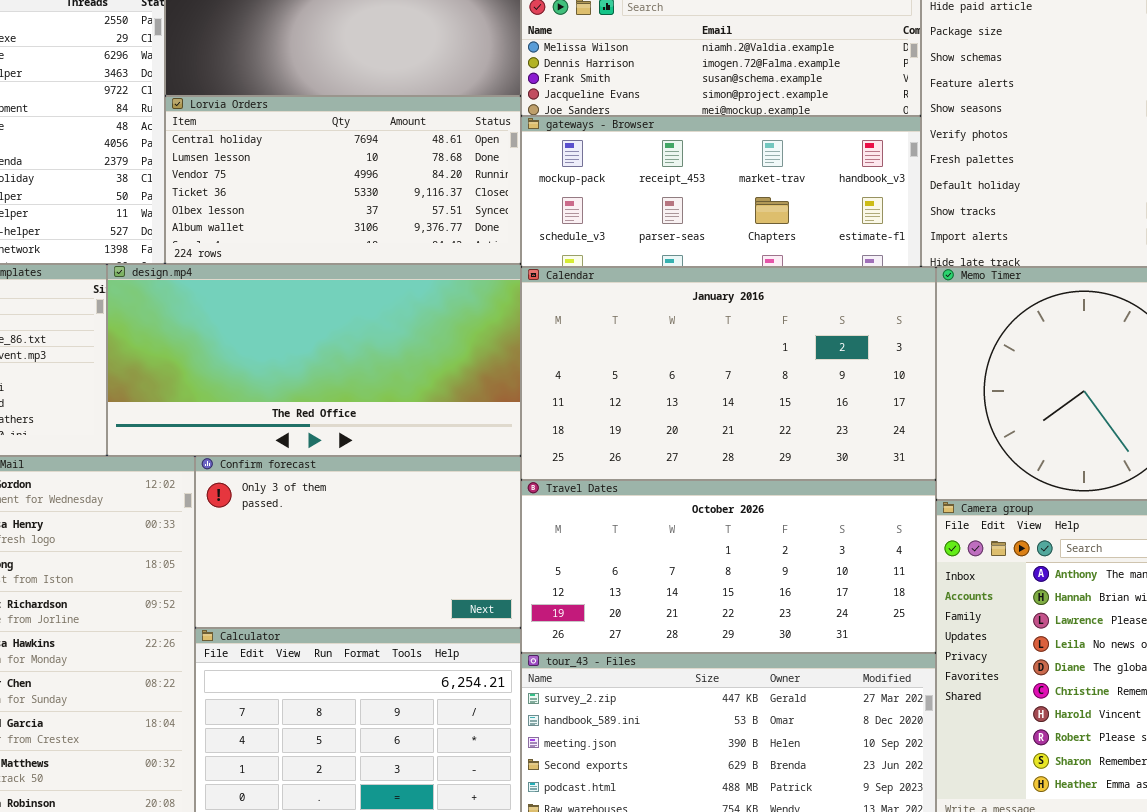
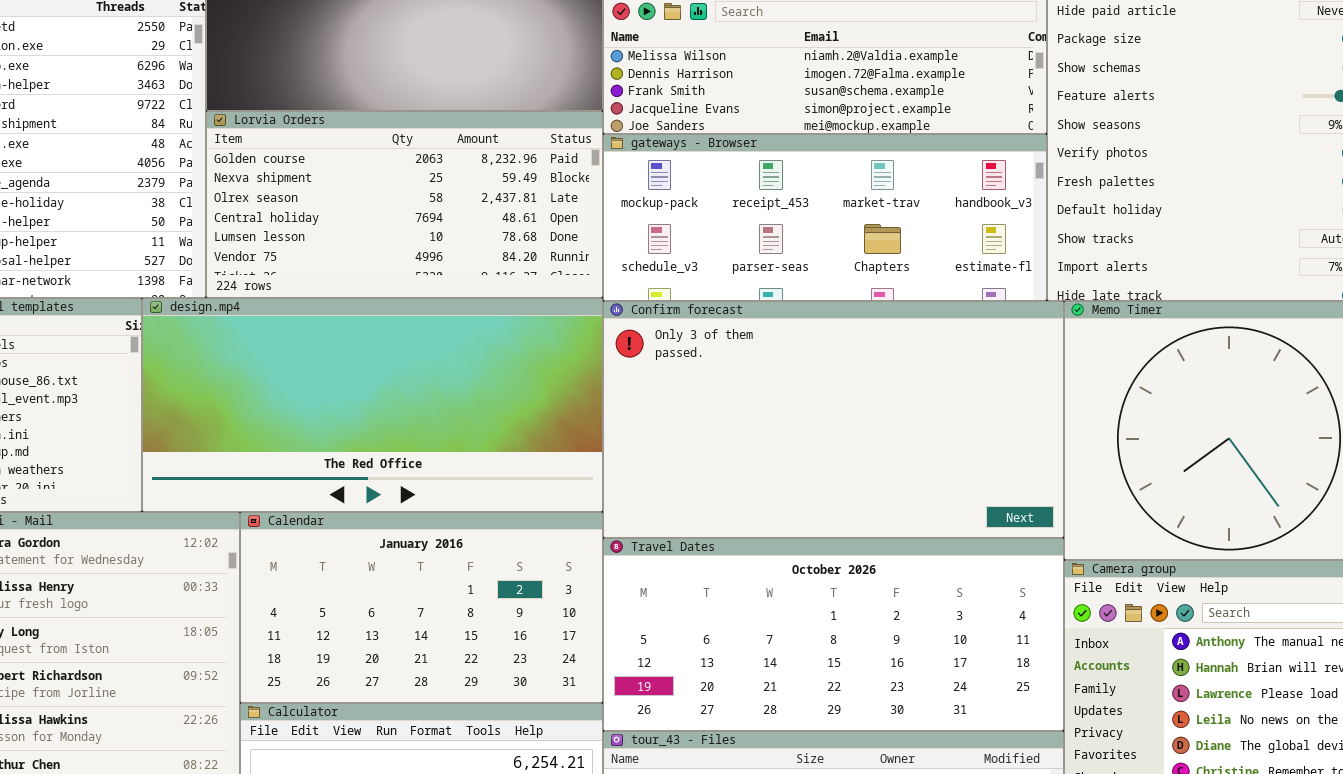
Lorvia Orders: [165,96,521,264] -> [206,111,603,298], scrolled up 3 rows
Calendar: [521,267,936,480] -> [240,512,603,703], moved, resized
Confirm forecast: [195,456,521,628] -> [603,301,1064,538], moved, resized

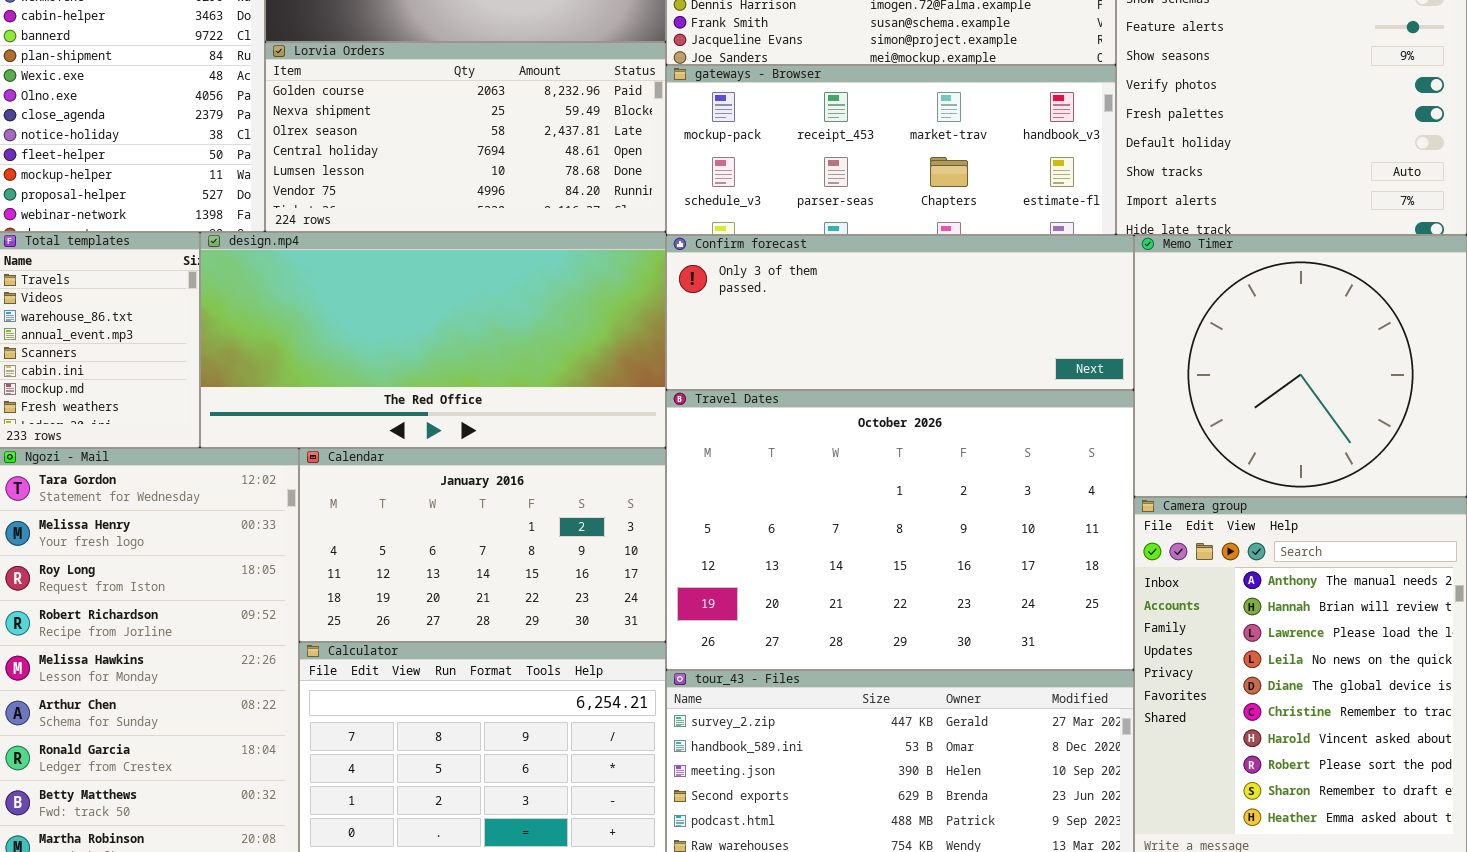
Confirm forecast: [603,301,1064,538] -> [666,235,1134,390], resized
Travel Dates: [603,538,1064,731] -> [666,390,1134,670], resized

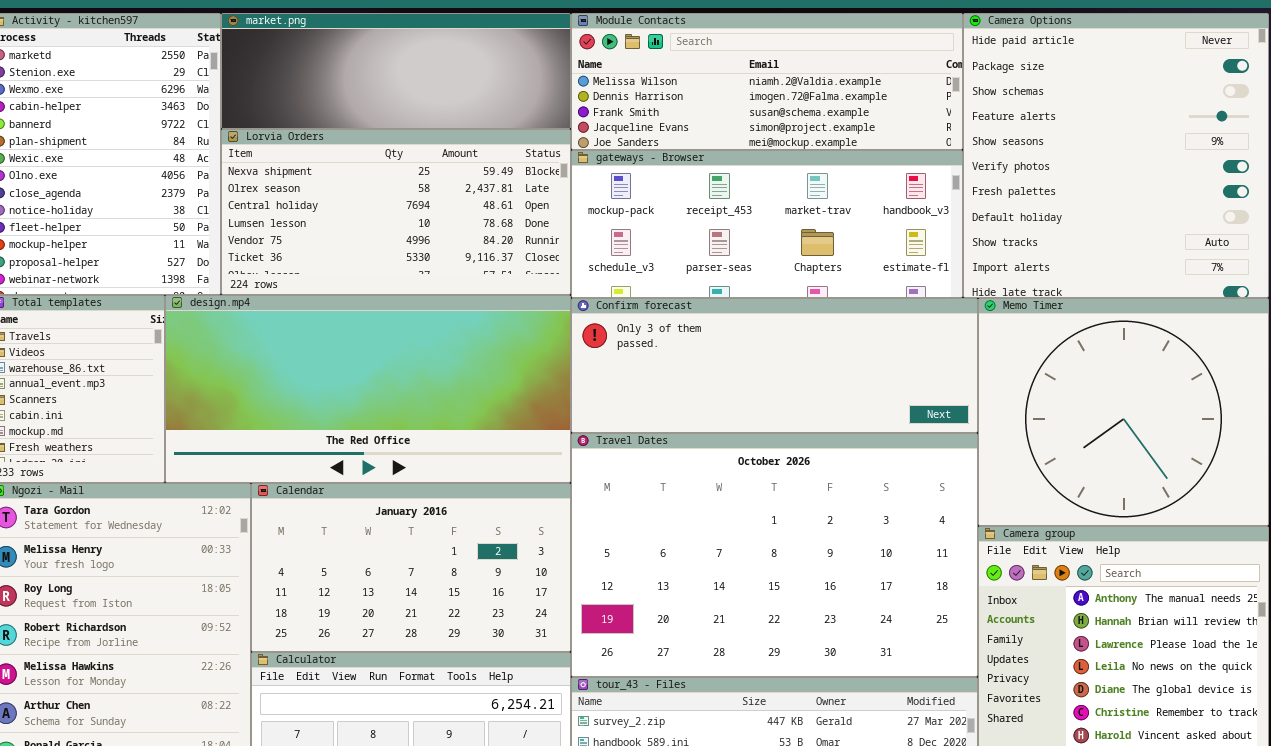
Lorvia Orders: [265,42,666,232] -> [221,129,571,295], scrolled down 1 row

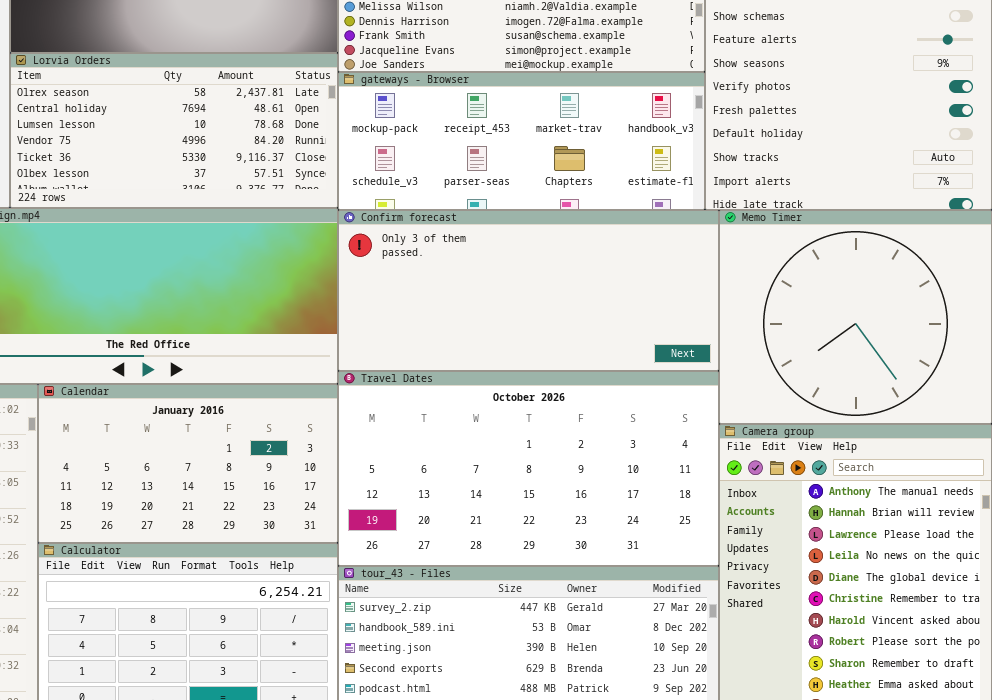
Lorvia Orders: [221,129,571,295] -> [10,53,338,208], scrolled down 1 row
Confirm forecast: [571,298,978,433] -> [338,210,719,371], resized
Travel Dates: [571,433,978,677] -> [338,371,719,566], resized

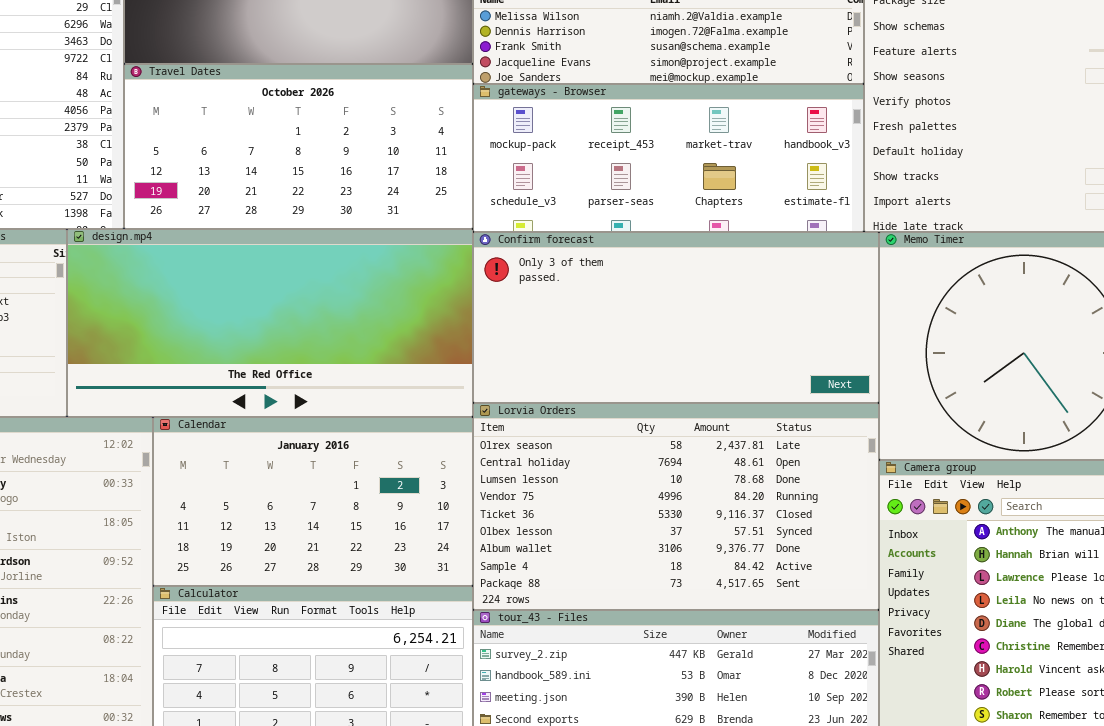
Lorvia Orders: [10,53,338,208] -> [473,403,879,610], moved, resized
Travel Dates: [338,371,719,566] -> [124,64,473,229], moved, resized

